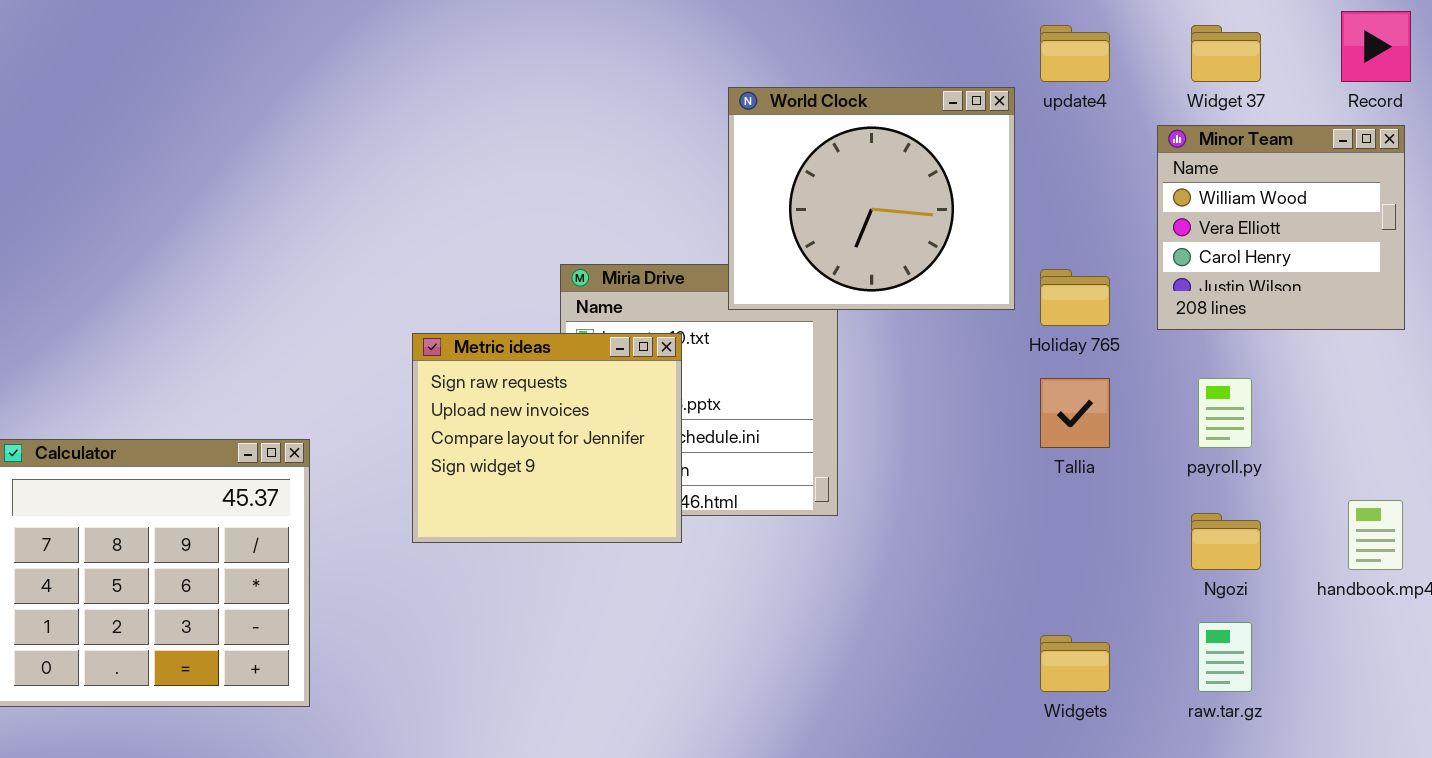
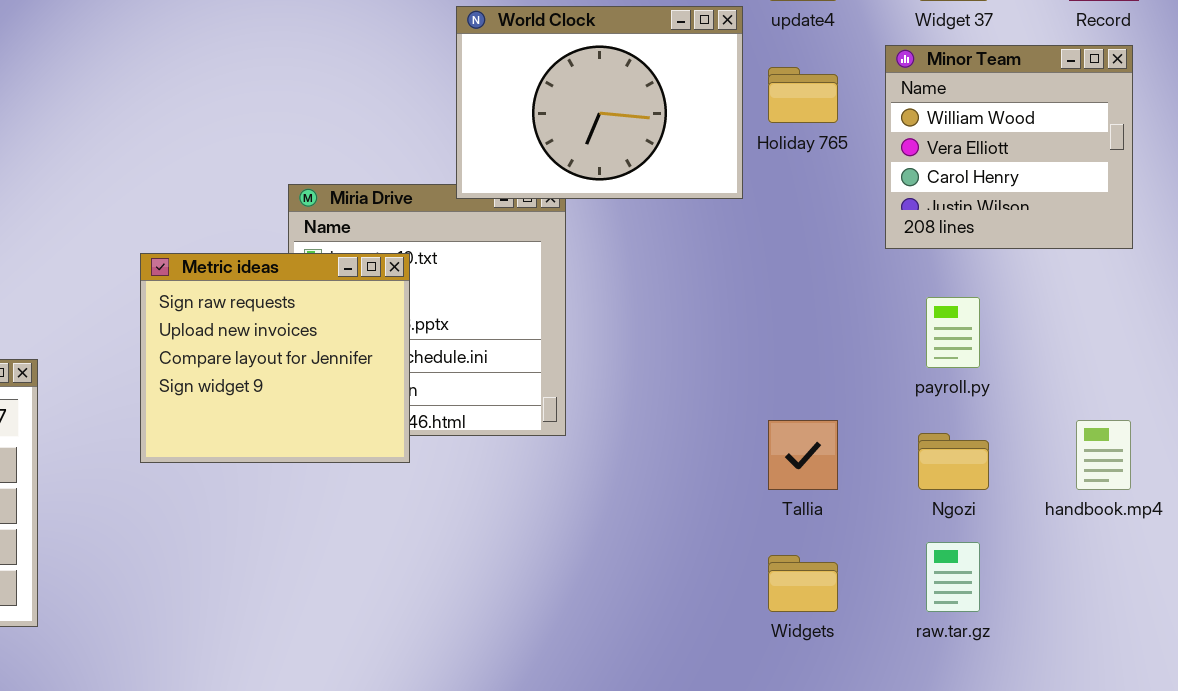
World Clock: [728,87,1015,310] -> [456,6,743,199], resized
Holiday 765: [1040,269,1110,326] -> [768,67,838,123], moved
Tallia: [1040,378,1110,448] -> [768,420,838,490], moved

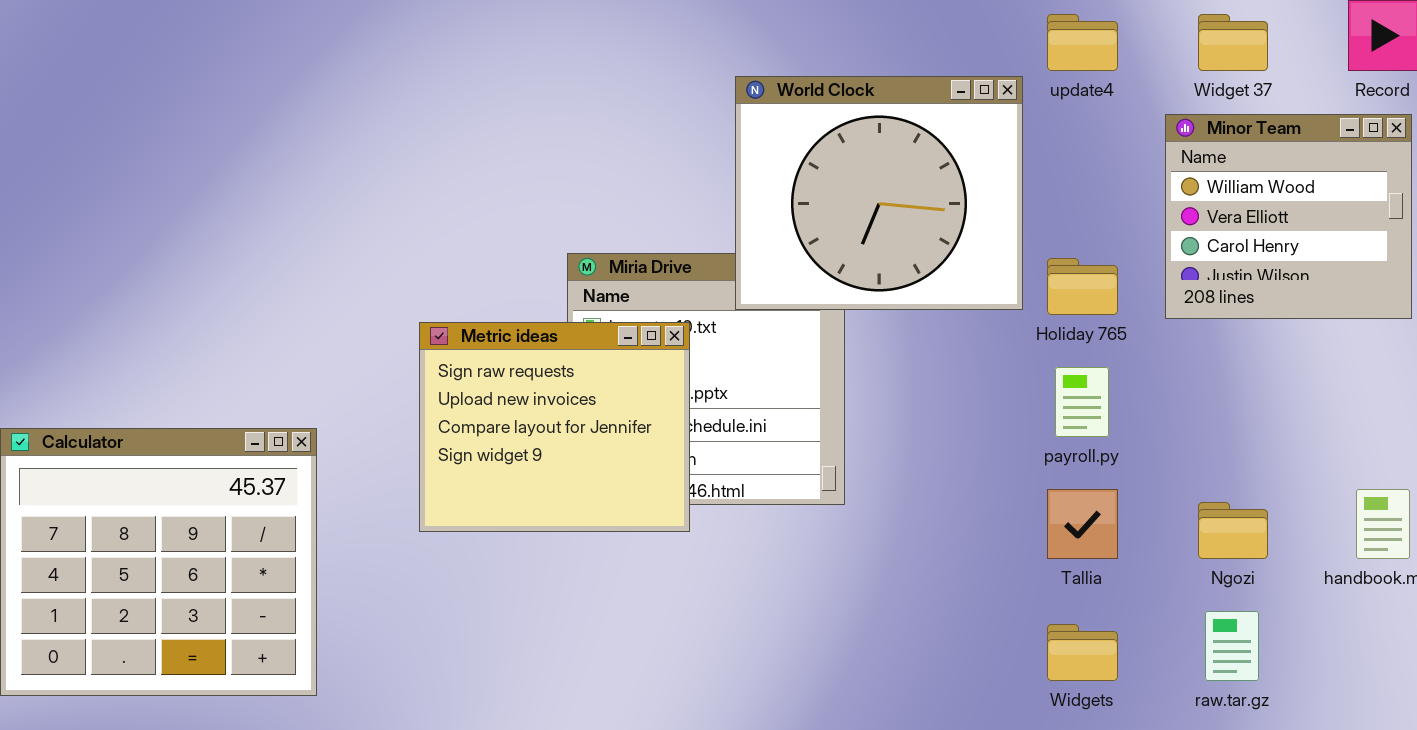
World Clock: [456,6,743,199] -> [735,76,1023,310], resized
Holiday 765: [768,67,838,123] -> [1047,258,1118,315], moved
payroll.py: [926,297,980,368] -> [1055,367,1109,437], moved

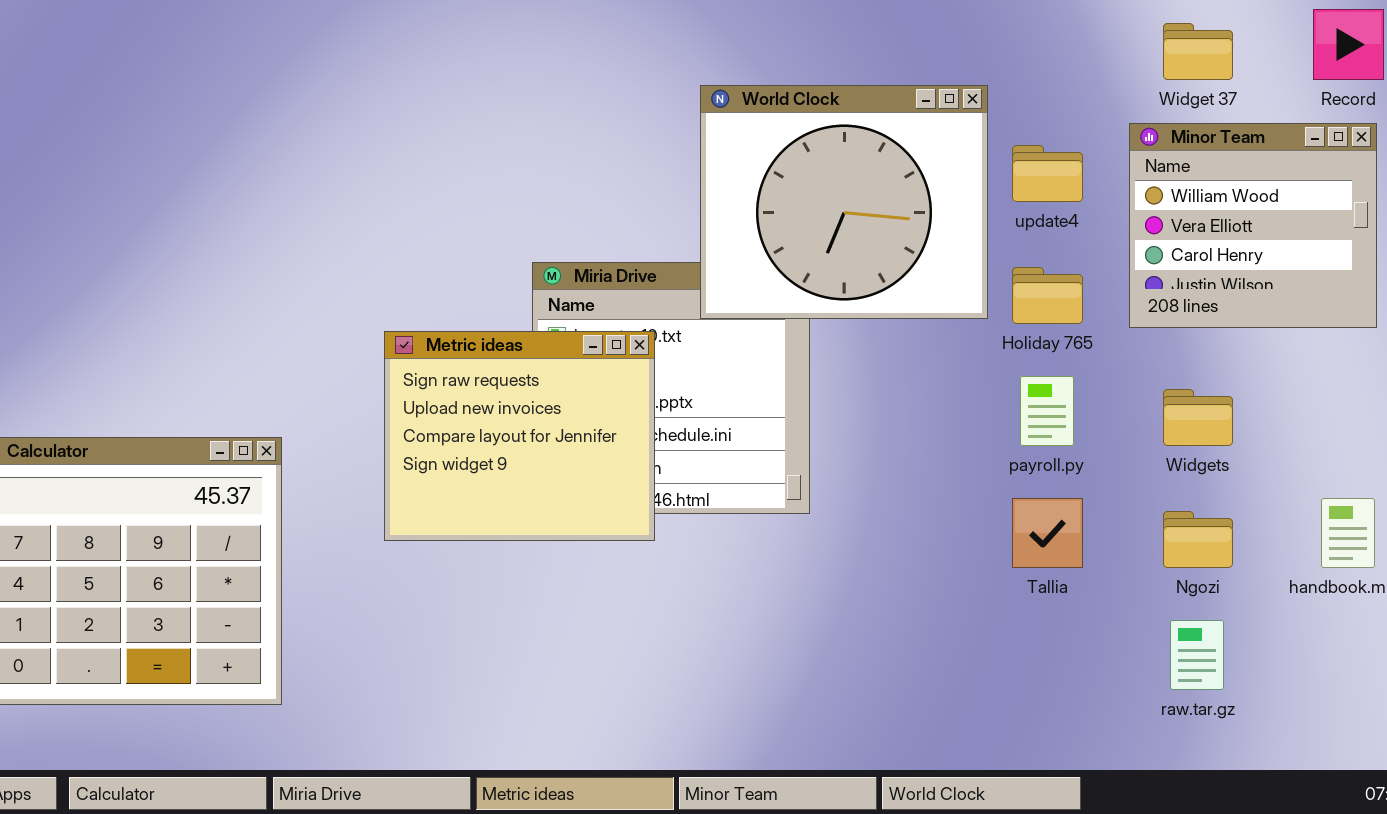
update4: [1047,14,1118,71] -> [1012,145,1083,202], moved
Widgets: [1047,624,1118,681] -> [1163,389,1233,446], moved

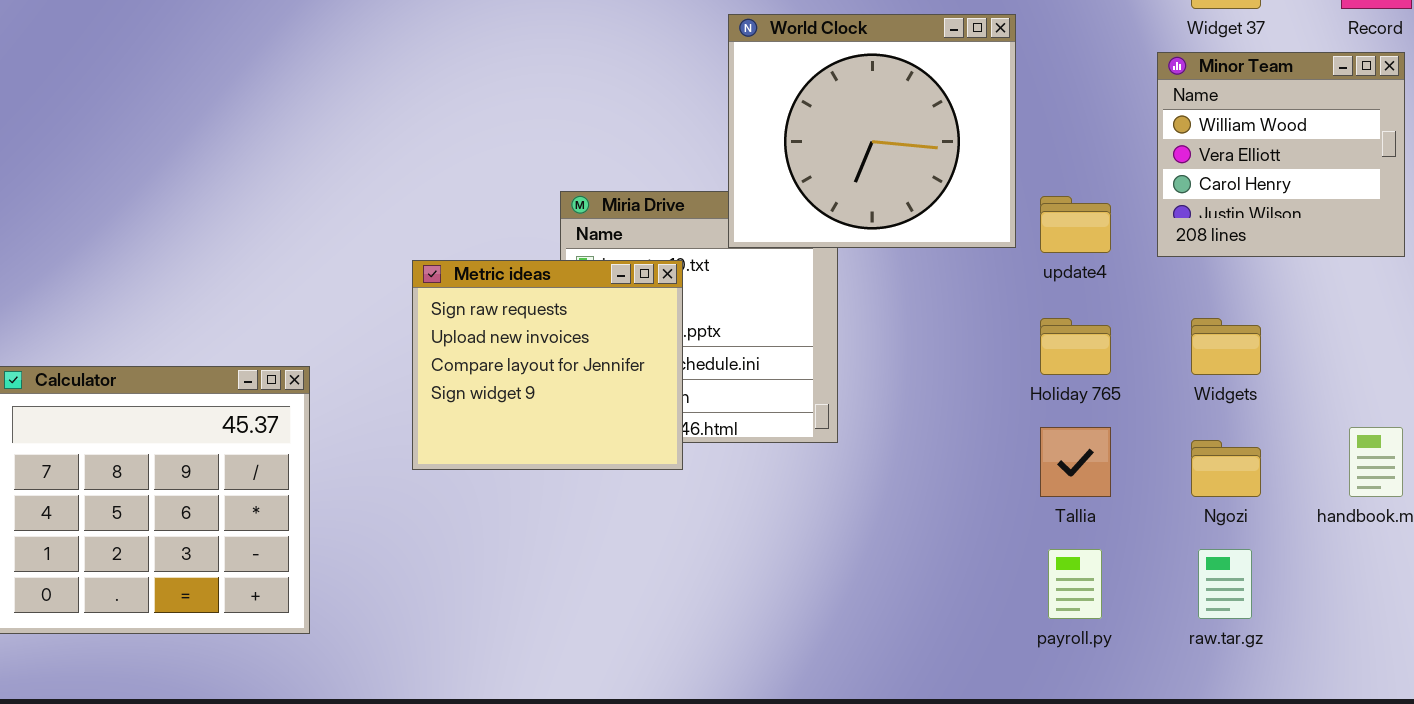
update4: [1012,145,1083,202] -> [1040,196,1111,253], moved
Holiday 765: [1012,267,1083,324] -> [1040,318,1111,375], moved
payroll.py: [1020,376,1074,446] -> [1048,549,1102,619], moved

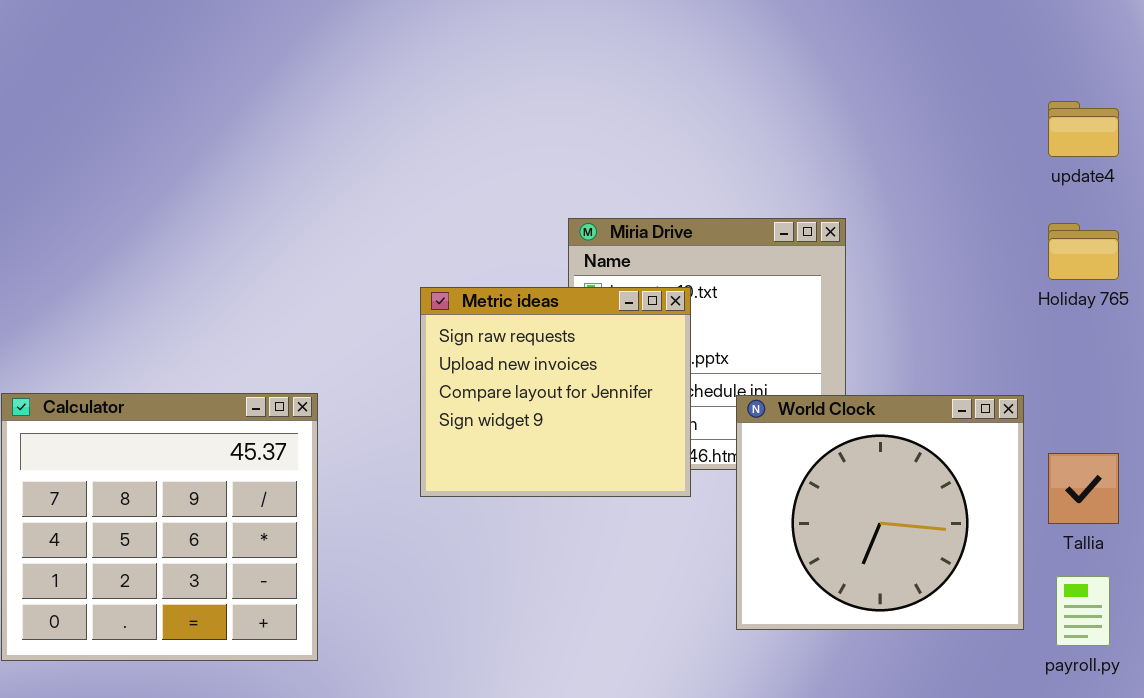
World Clock: [728,14,1016,248] -> [736,395,1024,630], moved
update4: [1040,196,1111,253] -> [1048,101,1119,157], moved
Holiday 765: [1040,318,1111,375] -> [1048,223,1119,280], moved

